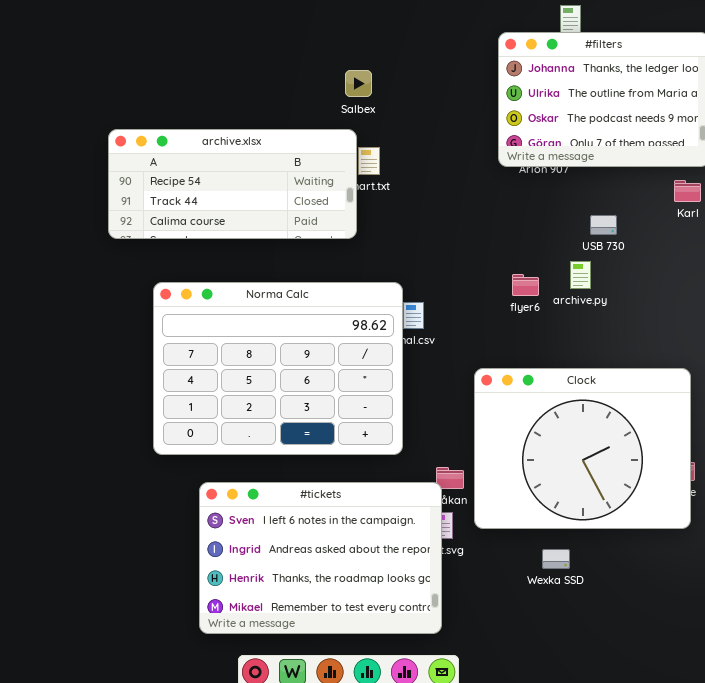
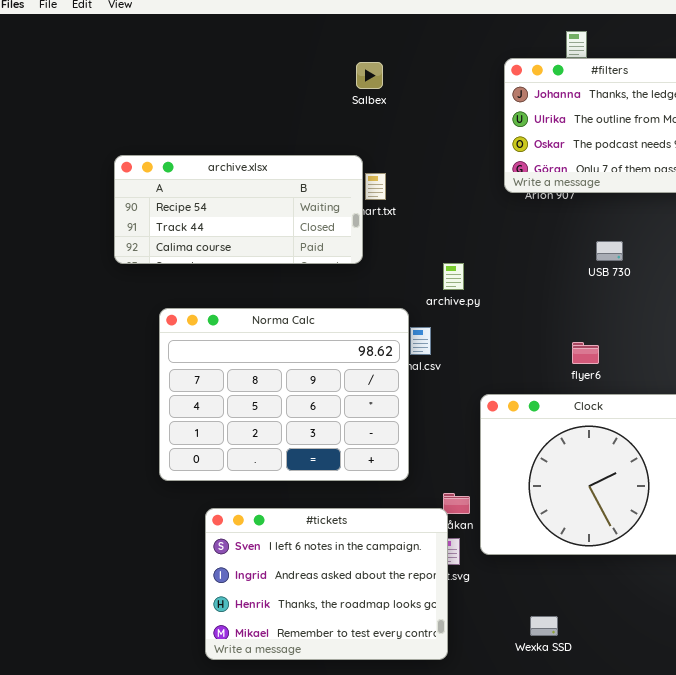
Salbex: [345,70,372,97] -> [356,62,383,89], moved
archive.py: [570,261,591,289] -> [443,263,464,290], moved
flyer6: [512,274,539,296] -> [572,342,599,364], moved
Wexka SSD: [542,549,570,569] -> [530,616,558,636], moved

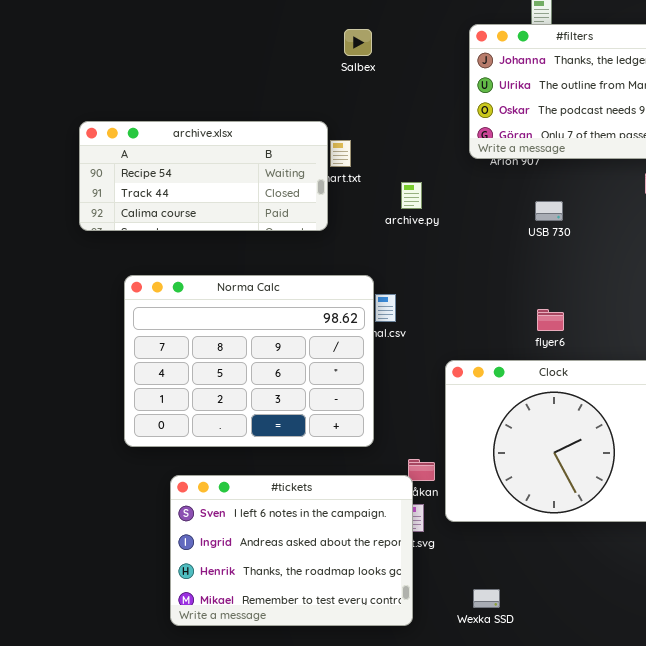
Salbex: [356,62,383,89] -> [344,29,372,56], moved
USB 730: [596,241,623,261] -> [535,201,563,221], moved
archive.py: [443,263,464,290] -> [401,182,422,209], moved
Wexka SSD: [530,616,558,636] -> [473,589,500,608], moved

